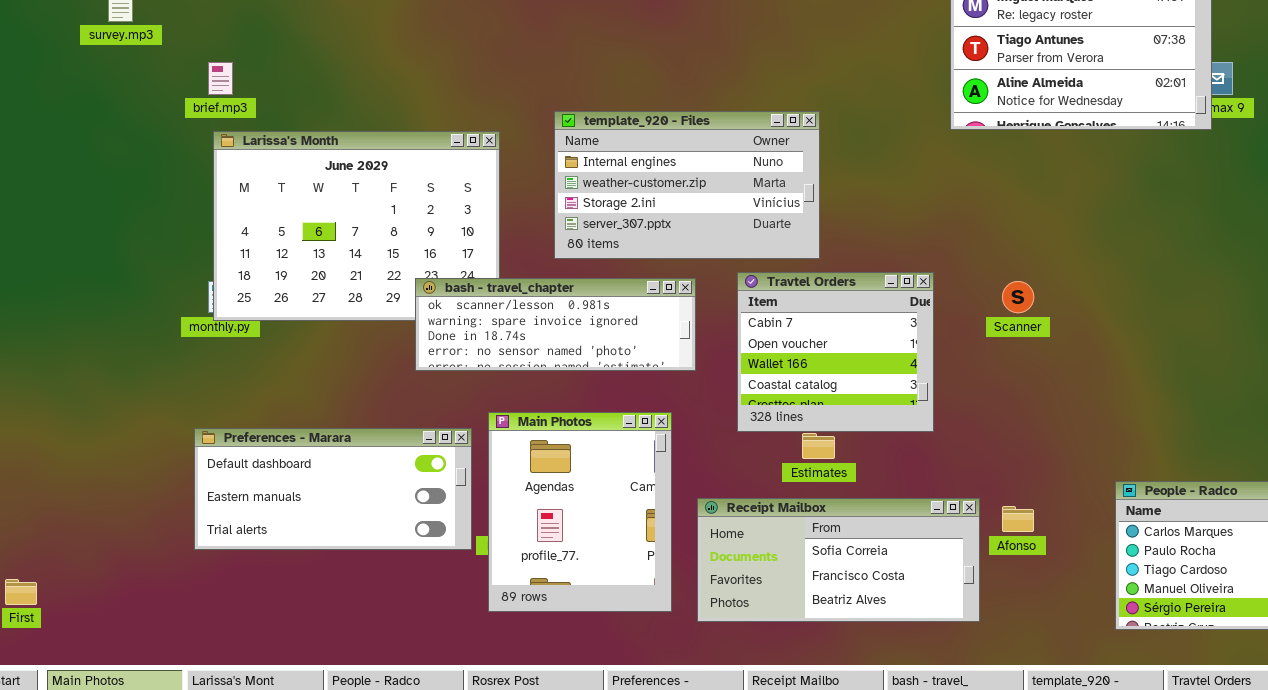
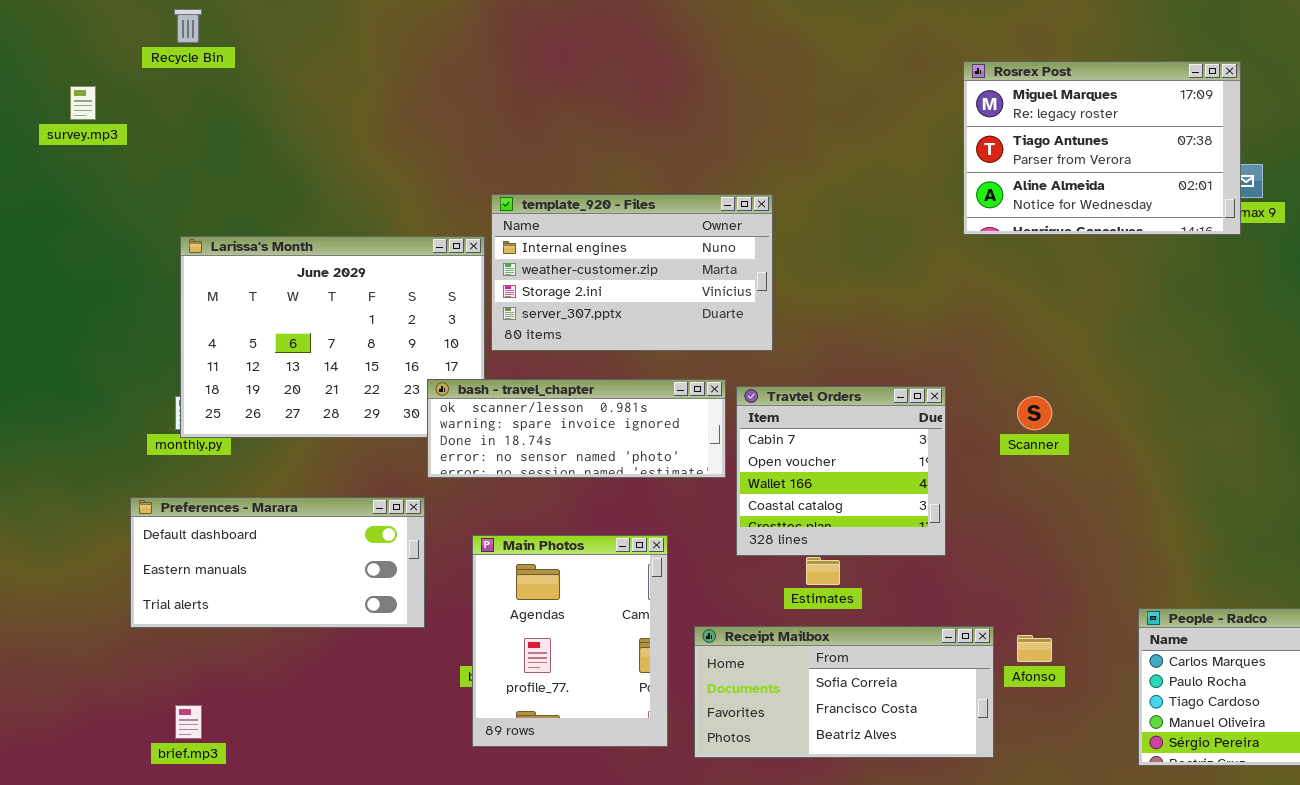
brief.mp3: [208,62,233,95] -> [175,705,202,739], moved
template_920 - Files: [554,111,820,259] -> [491,194,773,351], moved
bash - travel_chapter: [415,278,696,371] -> [427,379,726,478], moved
Preferences - Marara: [194,428,472,550] -> [130,497,425,628], moved

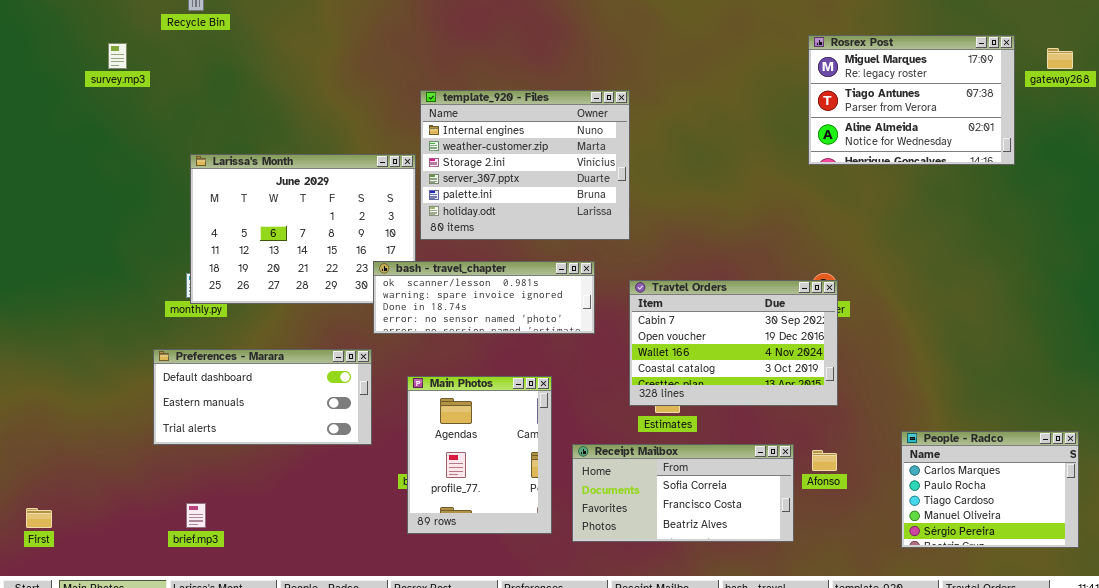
Rosrex Post: [963,61,1241,235] -> [808,35,1015,165], moved
template_920 - Files: [491,194,773,351] -> [420,90,630,240], resized
Travtel Orders: [736,386,946,556] -> [629,280,838,406], moved, resized

